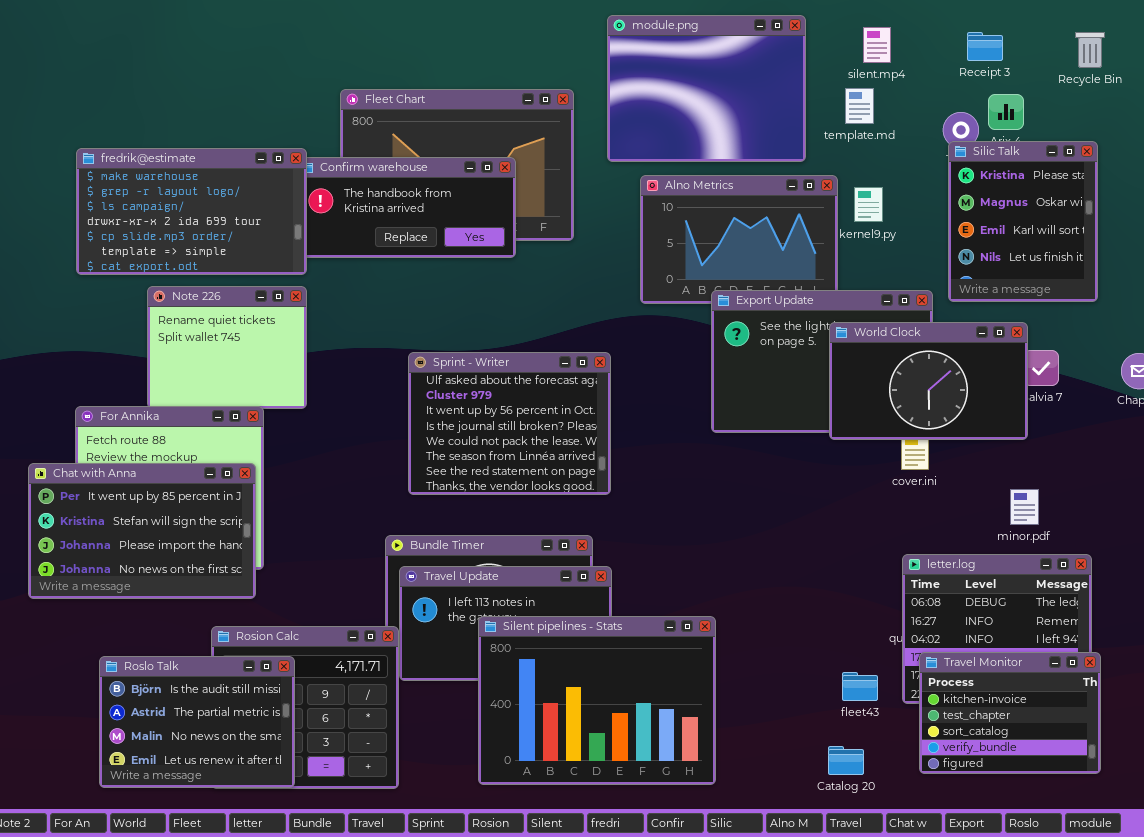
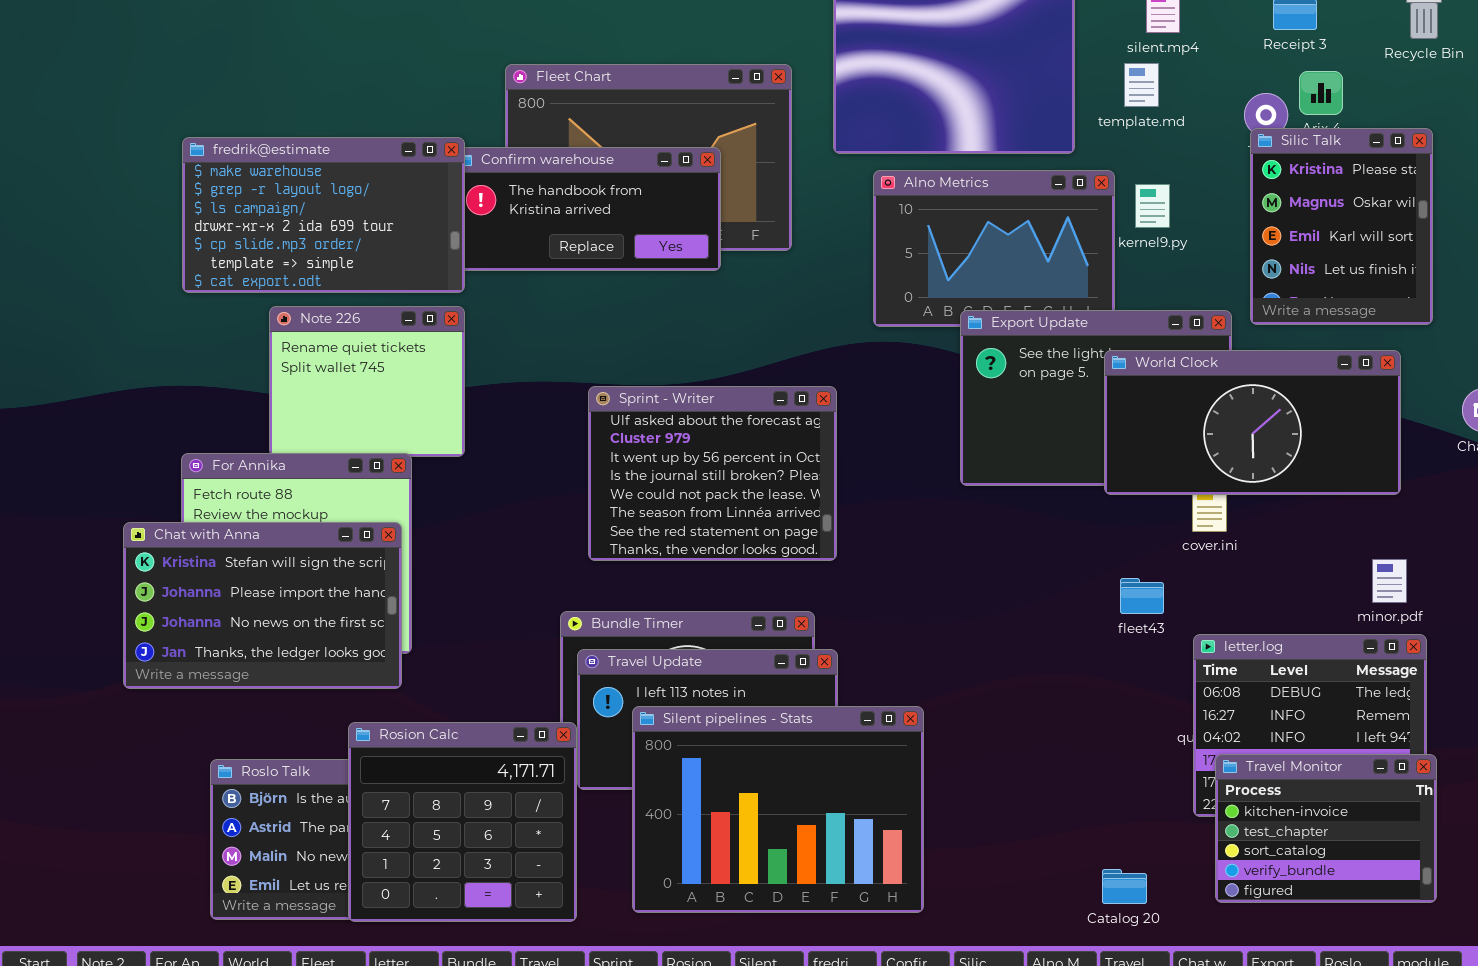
World Clock: [829,322,1028,440] -> [1104,350,1401,495], resized
Chat with Anna: [28,463,256,599] -> [123,522,402,689], scrolled down 1 row
minor.pdf: [1010,489,1039,525] -> [1372,559,1407,603], moved
Silent pipelines - Stats: [478,616,716,785] -> [632,706,924,913], moved
Rosion Calc: [211,626,399,789] -> [348,722,577,922], raised
fleet43: [842,672,878,701] -> [1120,578,1164,614], moved

